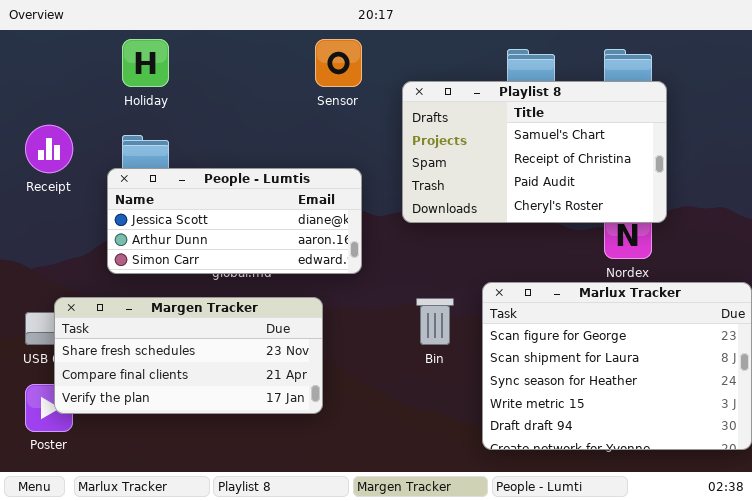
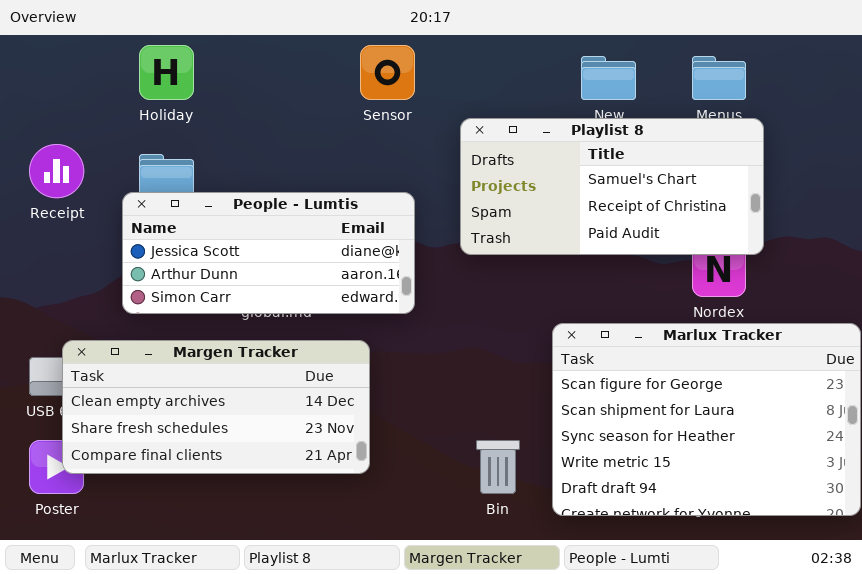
Playlist 8: [402,81,667,223] -> [460,118,764,255], resized
Margen Tracker: [54,297,323,414] -> [62,340,370,474], scrolled up 1 row
Bin: [416,298,454,345] -> [476,440,520,494], moved

